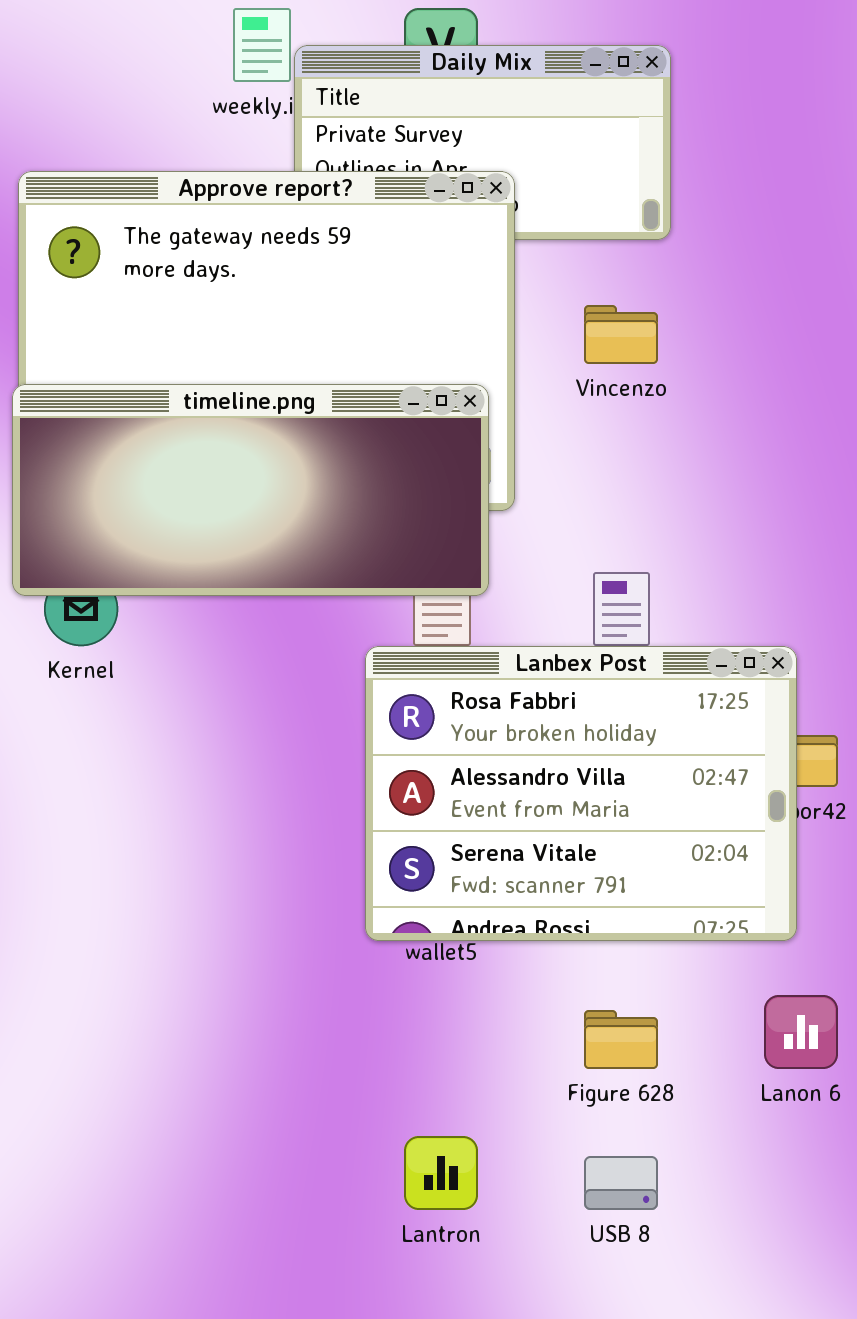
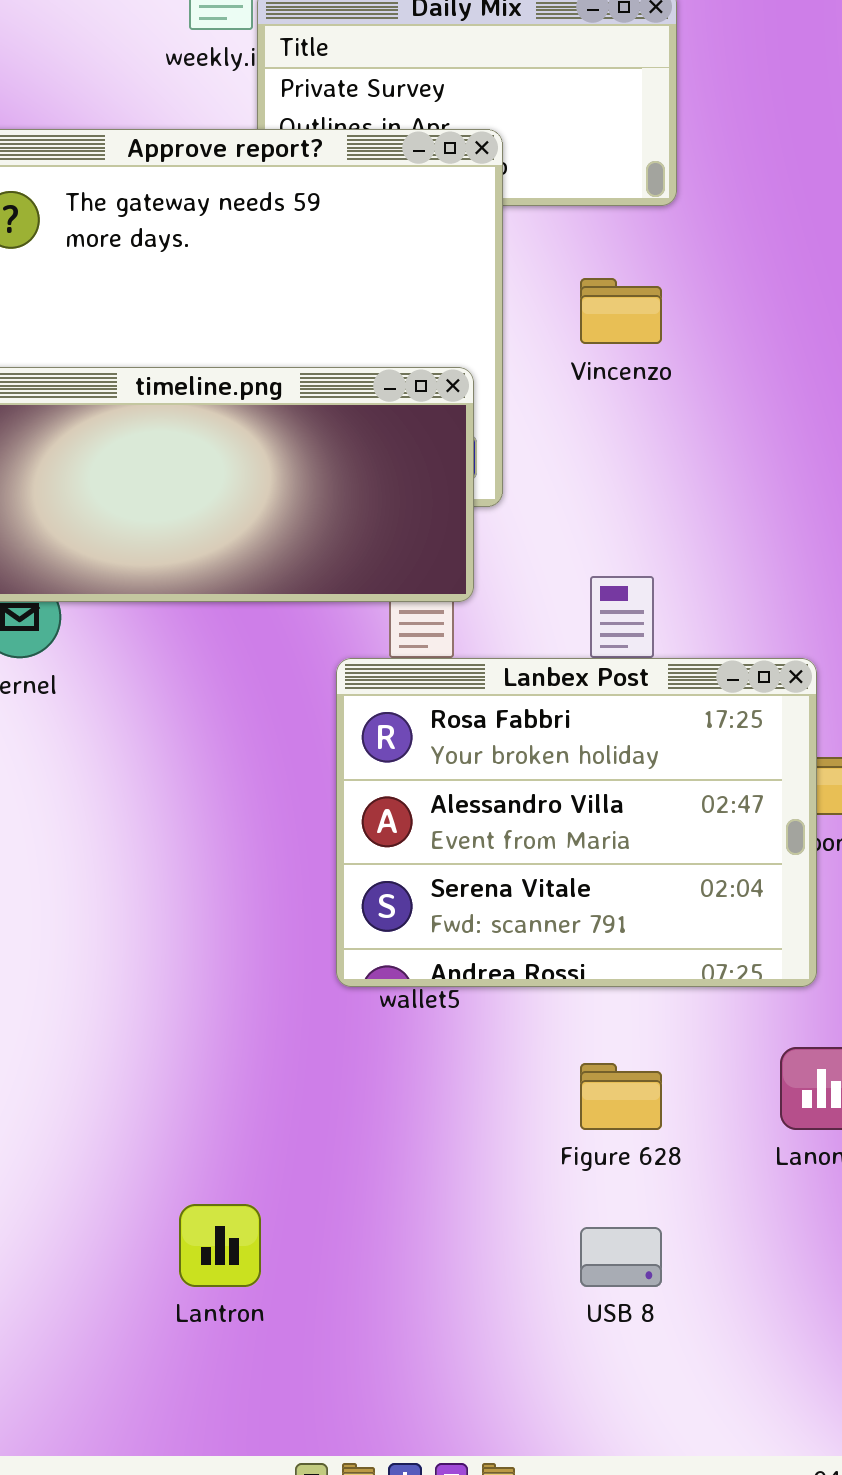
Lantron: [404,1136,478,1210] -> [179,1204,261,1287], moved

